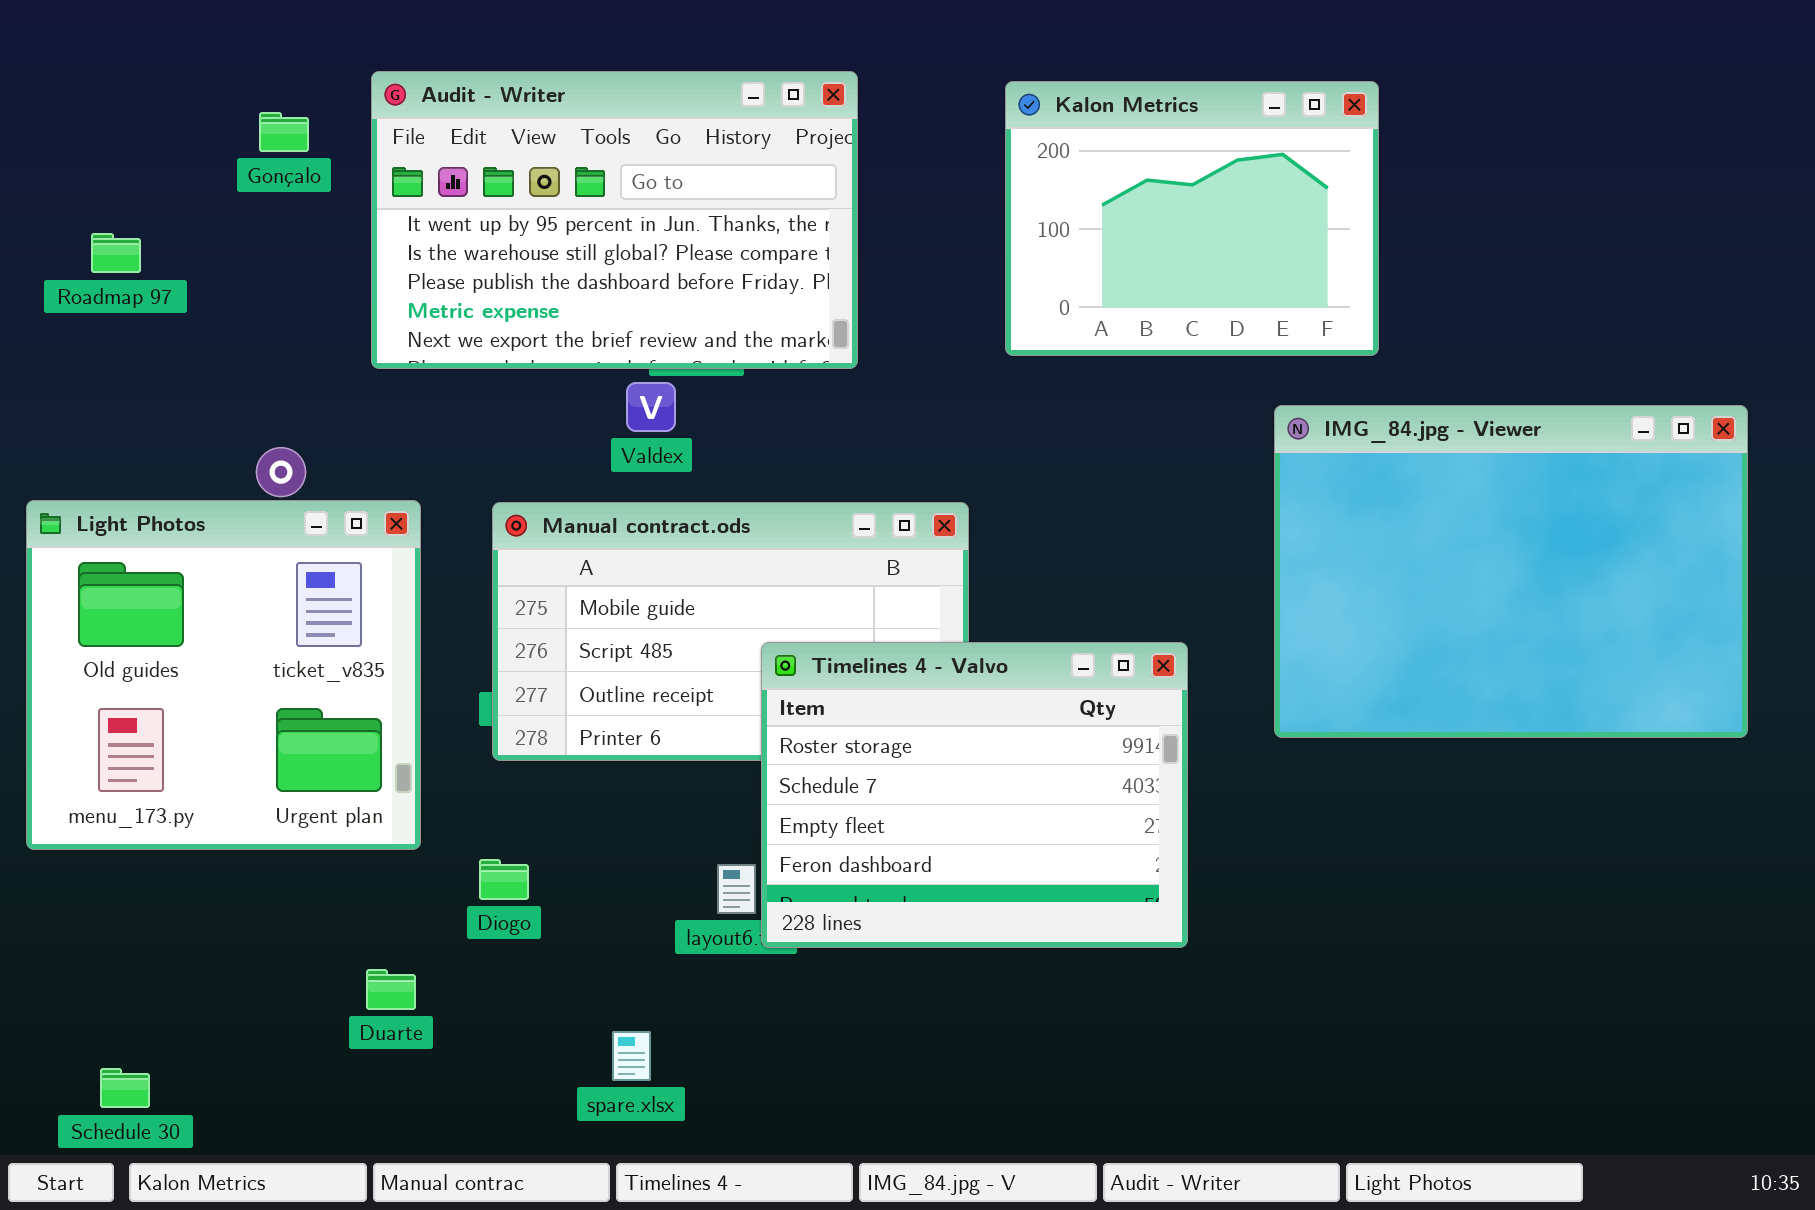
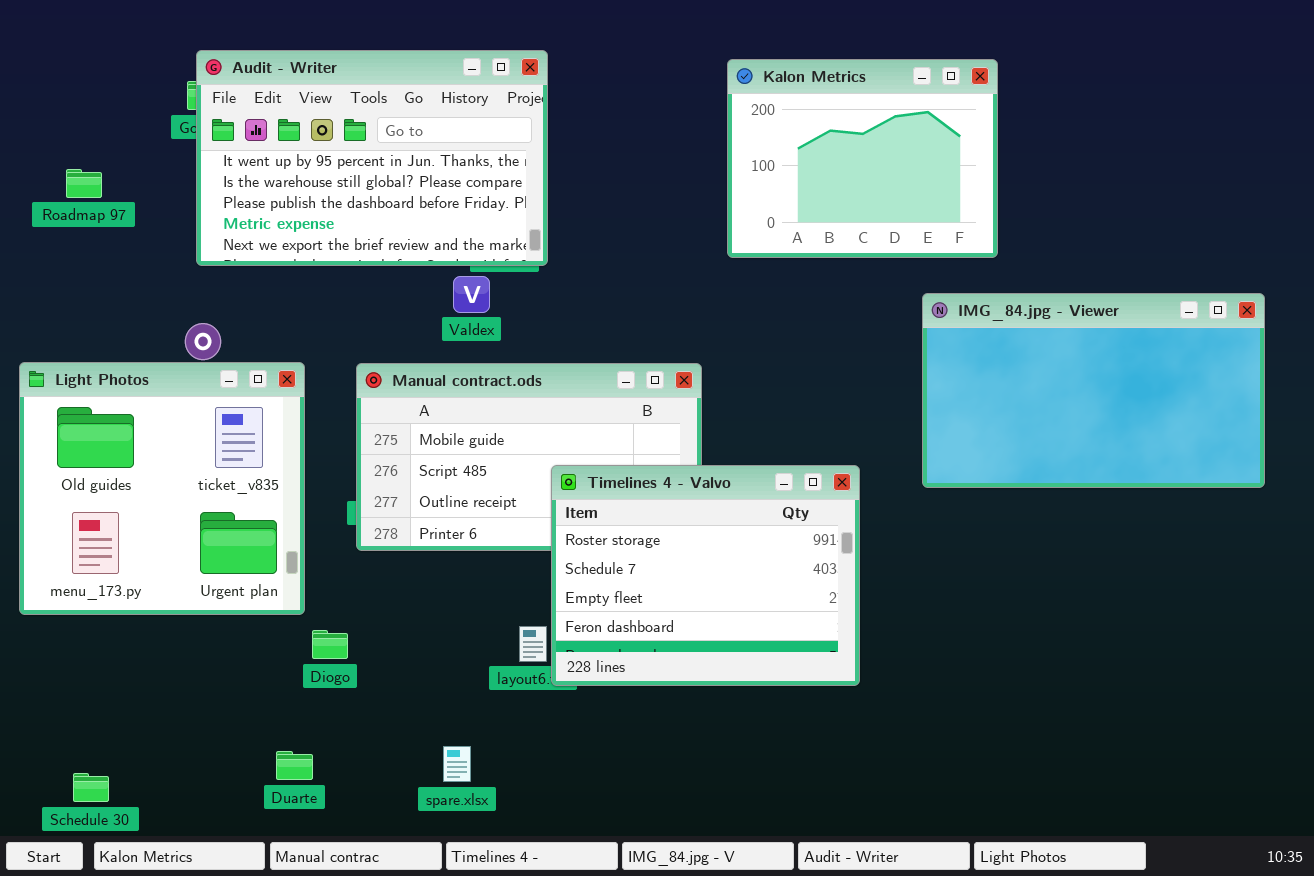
Audit - Writer: [371,71,858,369] -> [196,50,548,266], moved
IMG_84.jpg - Viewer: [1274,405,1748,738] -> [922,293,1265,488], resized
Diogo: [479,859,529,900] -> [312,630,348,659], moved
Duarte: [366,969,416,1010] -> [276,751,313,780], moved

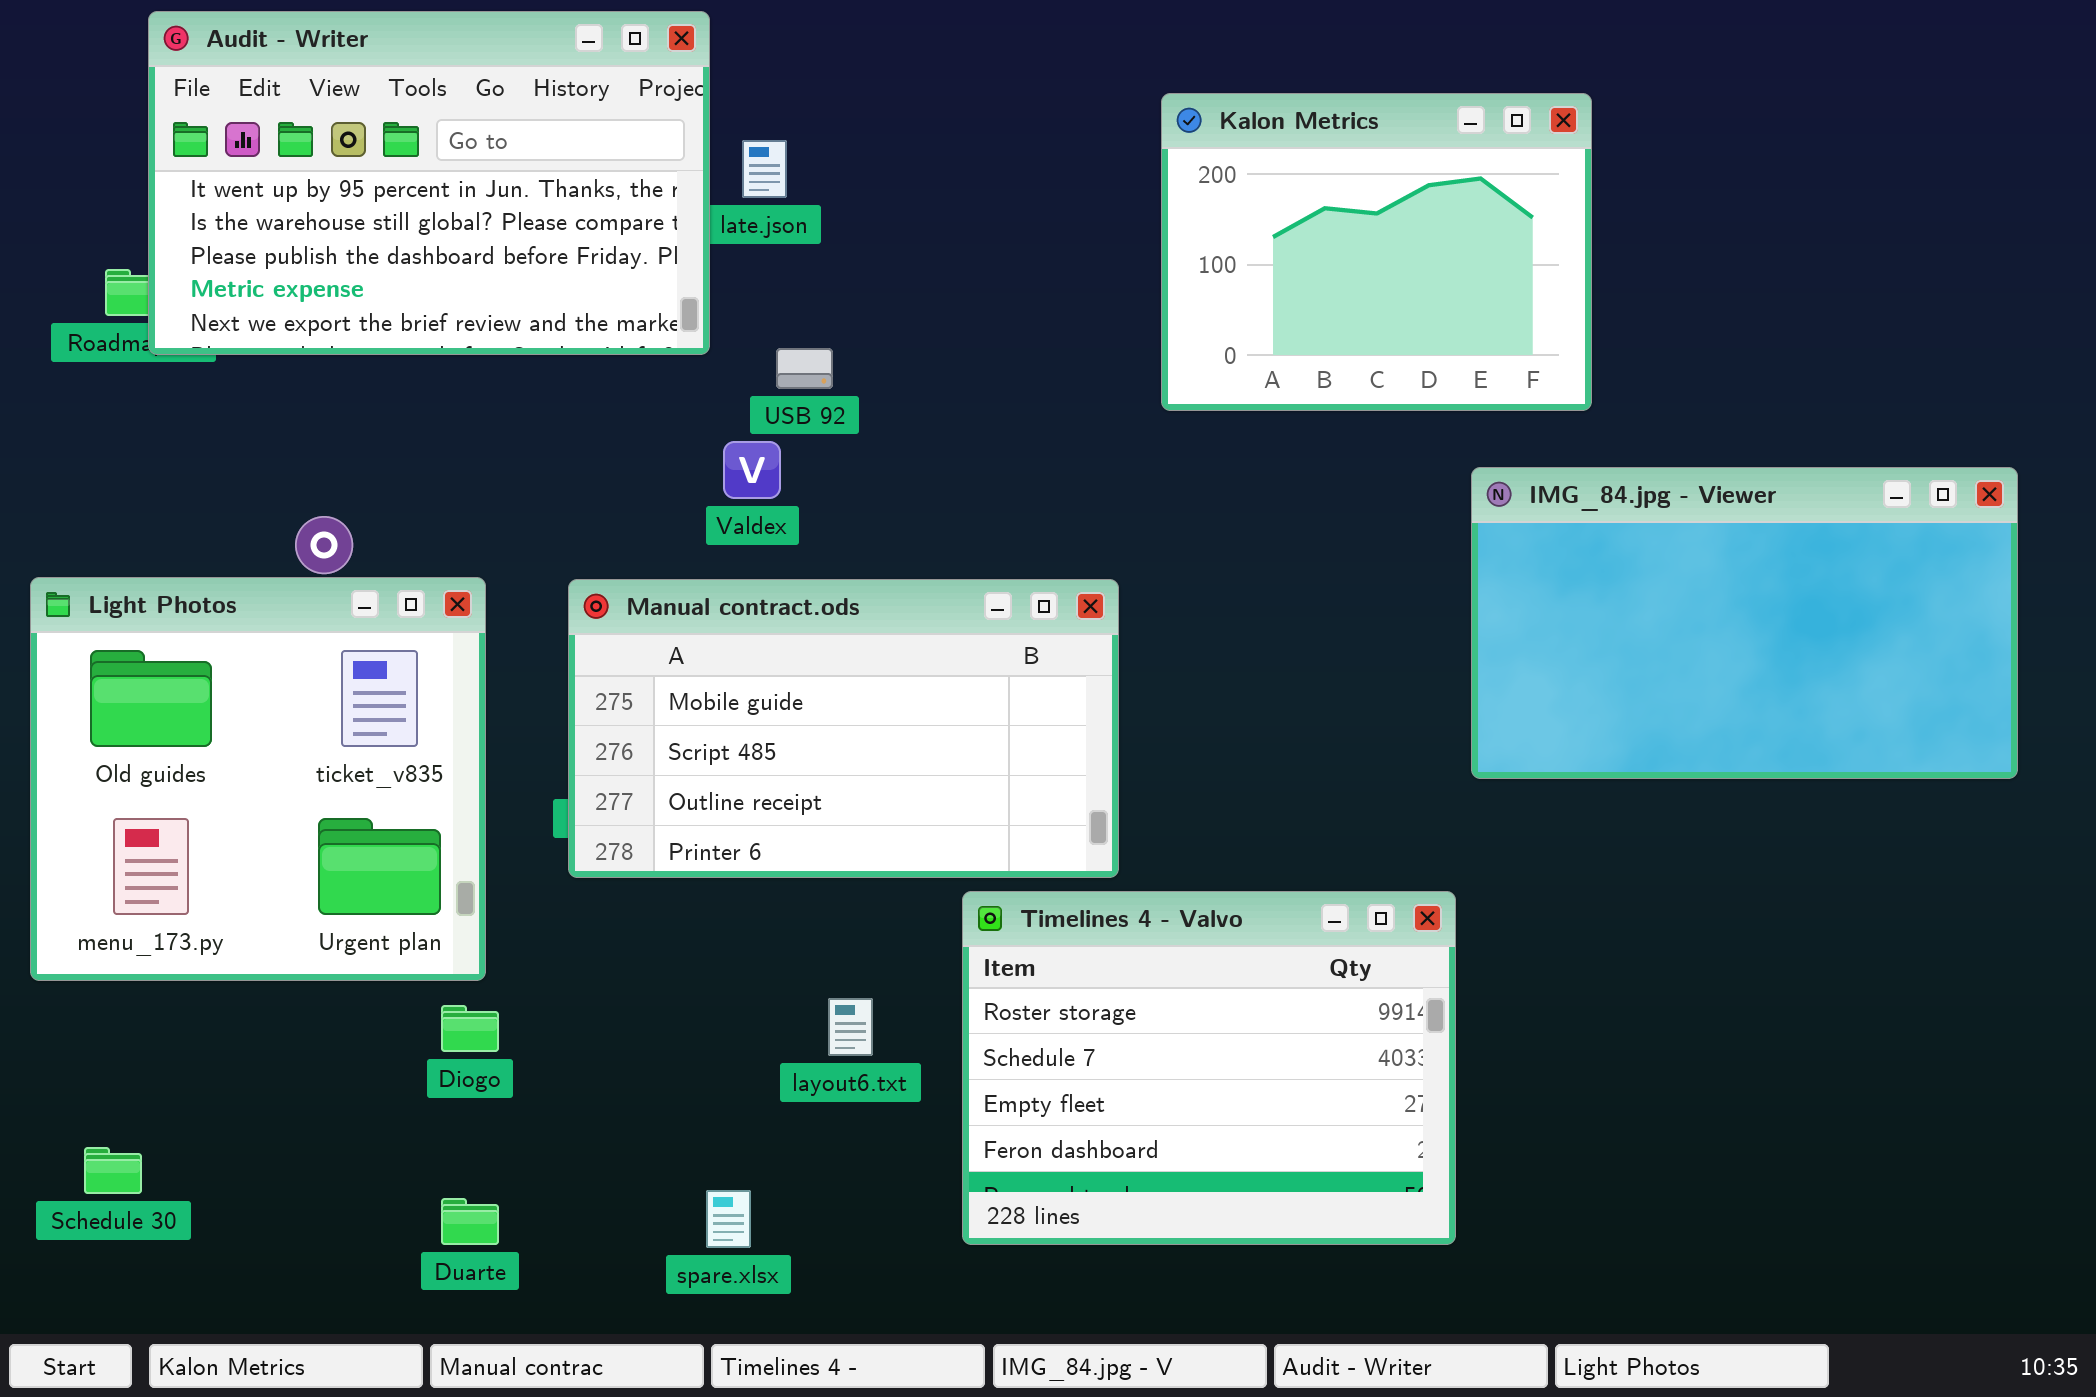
Audit - Writer: [196,50,548,266] -> [148,11,710,355], moved
Timelines 4 - Valvo: [551,465,860,686] -> [962,891,1456,1245], moved
Diogo: [312,630,348,659] -> [441,1005,499,1052], moved
Schedule 30: [73,773,109,802] -> [84,1147,142,1194], moved

